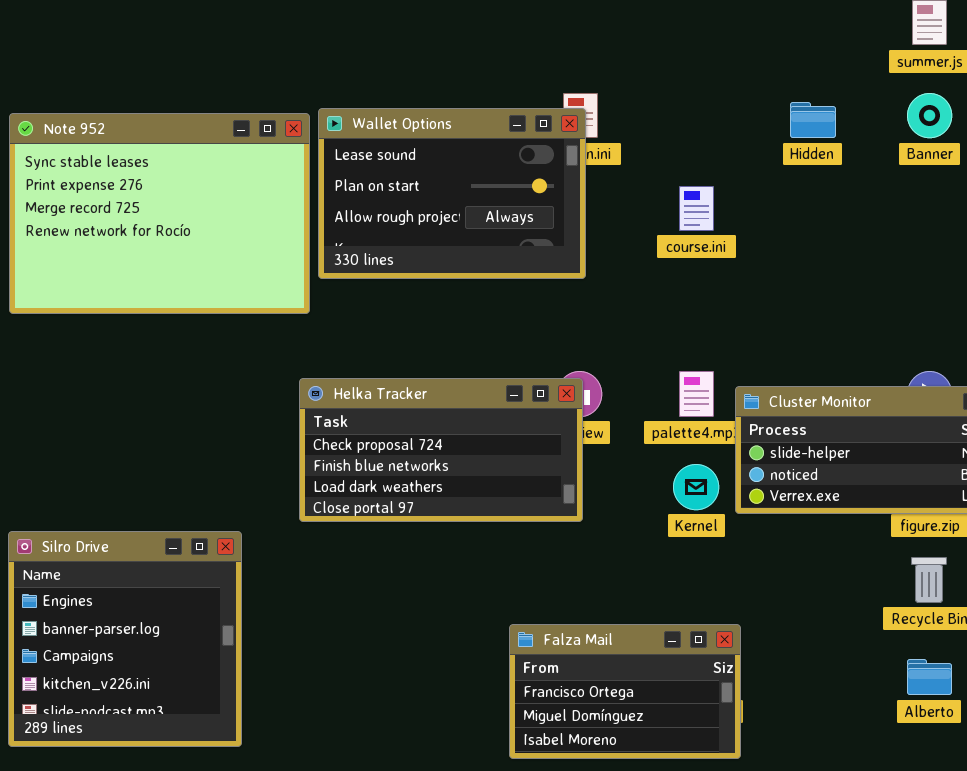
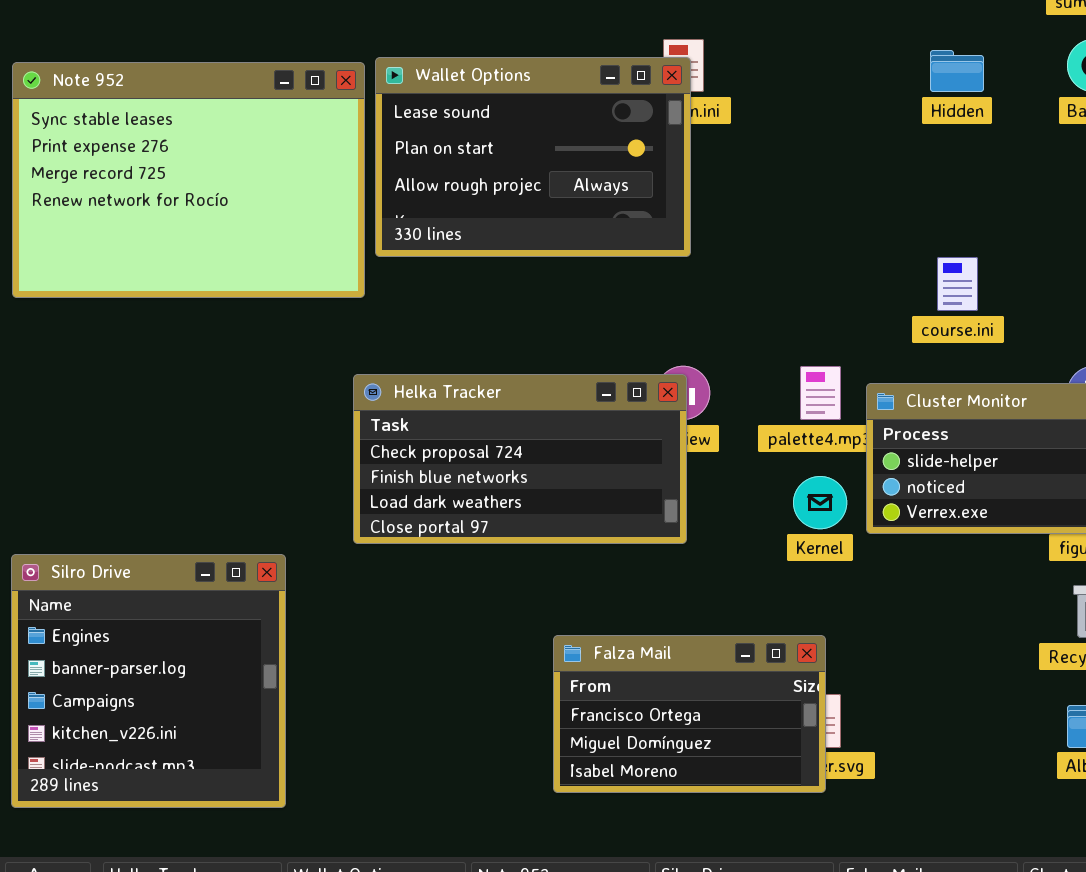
course.ini: [679,186,714,231] -> [937,257,978,311], moved
Falza Mail: [509,624,741,759] -> [553,635,826,793], moved

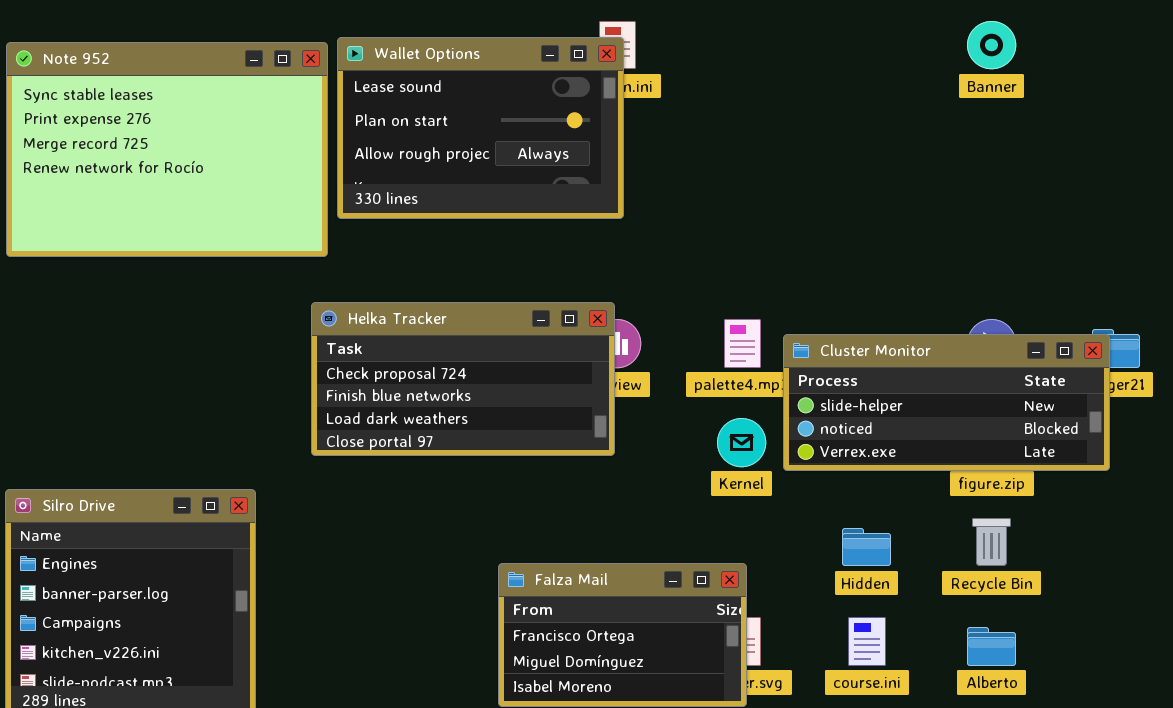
Hidden: [930,50,984,92] -> [842,528,891,566], moved
course.ini: [937,257,978,311] -> [848,617,886,666], moved
Helka Tracker: [353,374,687,544] -> [311,302,615,456], moved

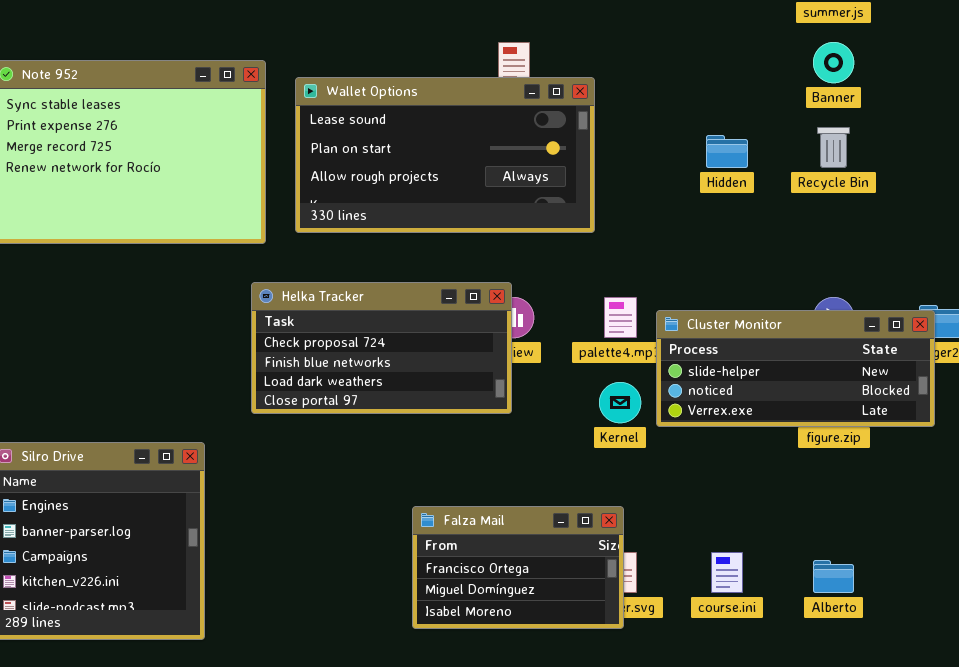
Wallet Options: [337,37,624,219] -> [295,77,595,233], moved, resized
Recycle Bin: [972,518,1011,566] -> [817,127,850,168], moved
Hidden: [842,528,891,566] -> [706,135,748,168], moved

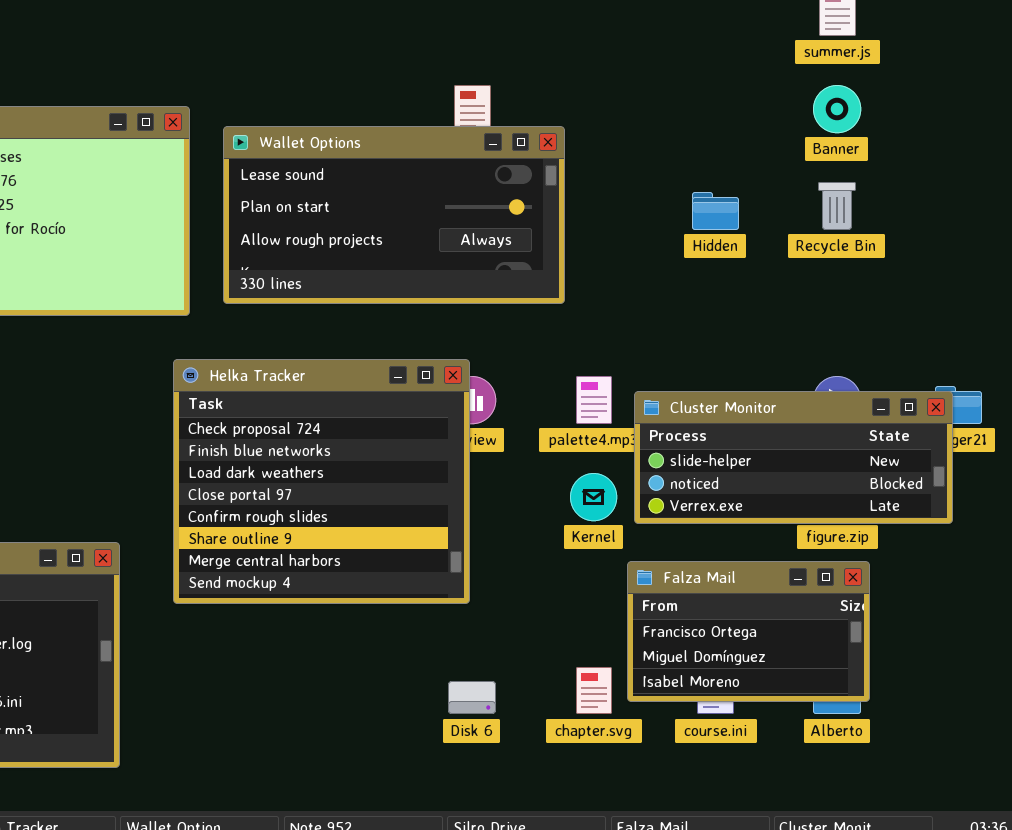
Helka Tracker: [251,282,512,414] -> [173,359,470,604], resized
Falza Mail: [412,506,624,629] -> [627,561,870,702], moved

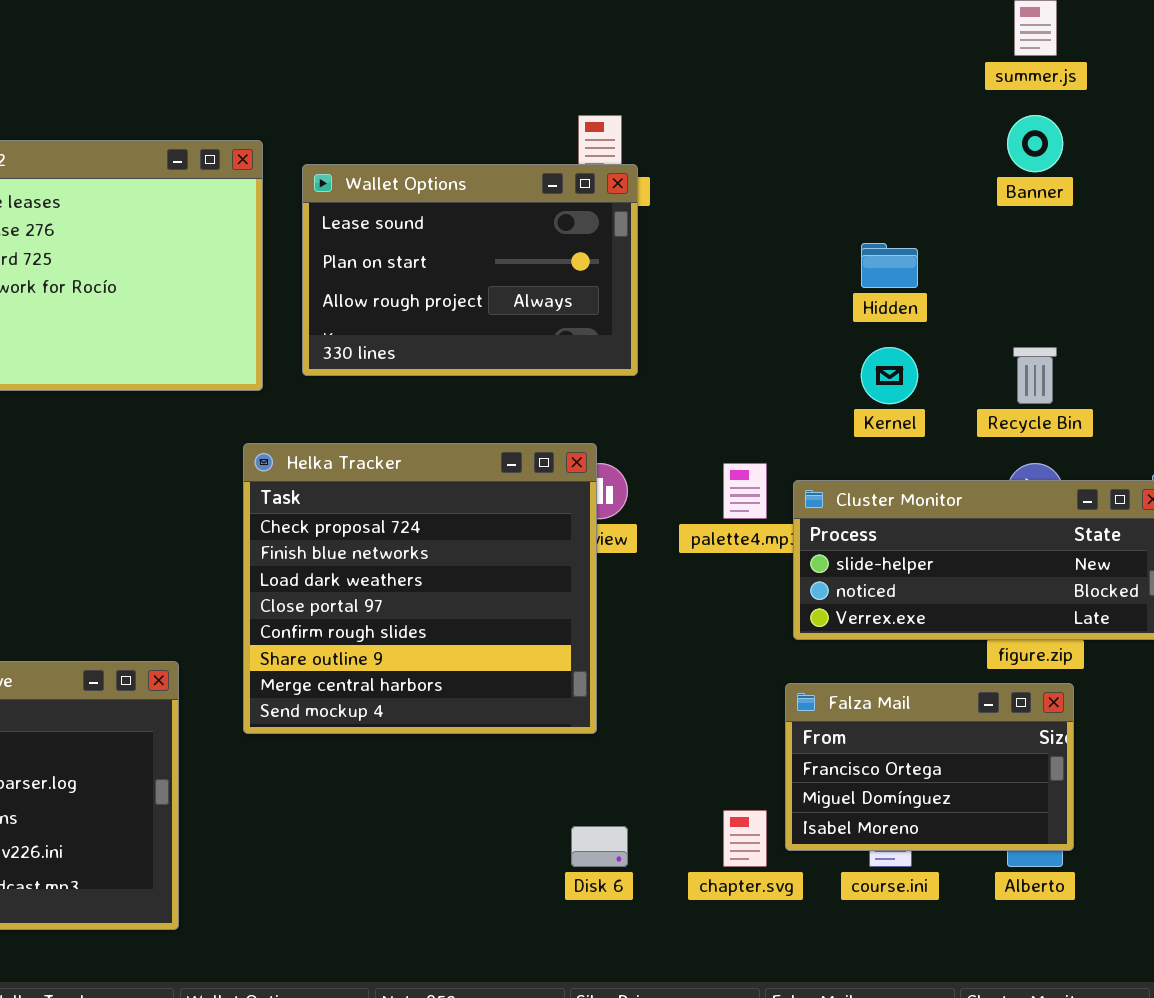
Wallet Options: [223,126,565,304] -> [302,164,638,376], resized
Recycle Bin: [818,182,856,230] -> [1013,347,1057,404], moved
Kernel: [570,473,617,521] -> [861,347,918,404], moved

